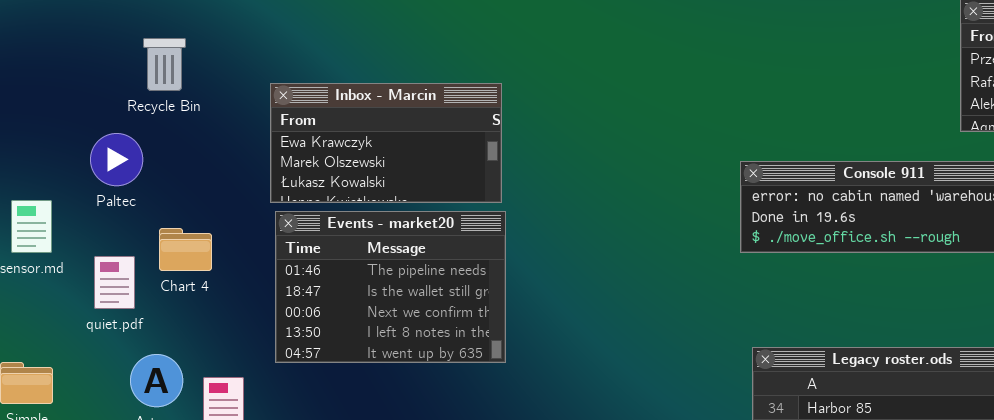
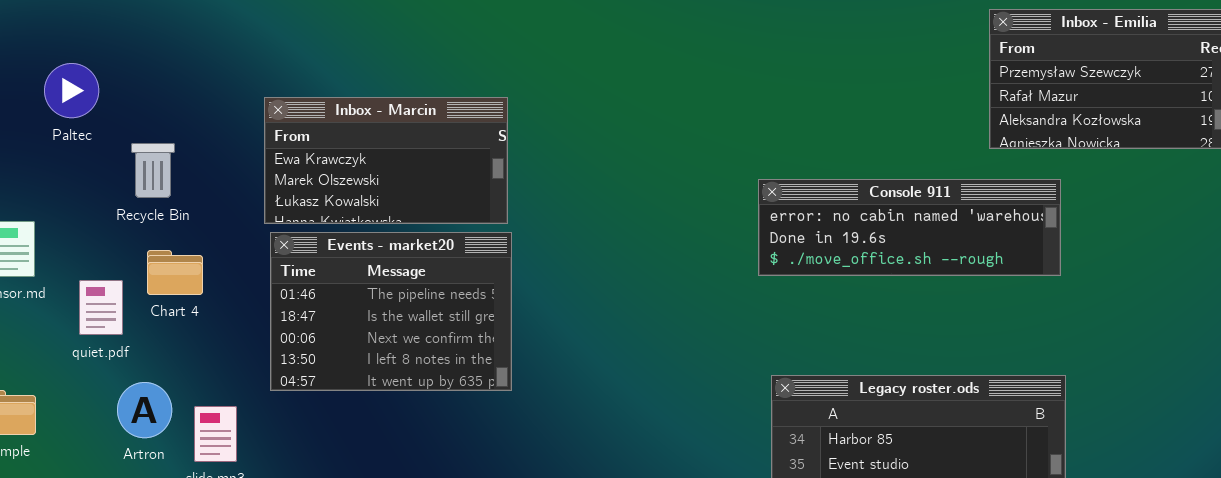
Recycle Bin: [143,38,186,91] -> [131,143,175,198], moved
Paltec: [90,133,143,186] -> [44,63,99,118], moved

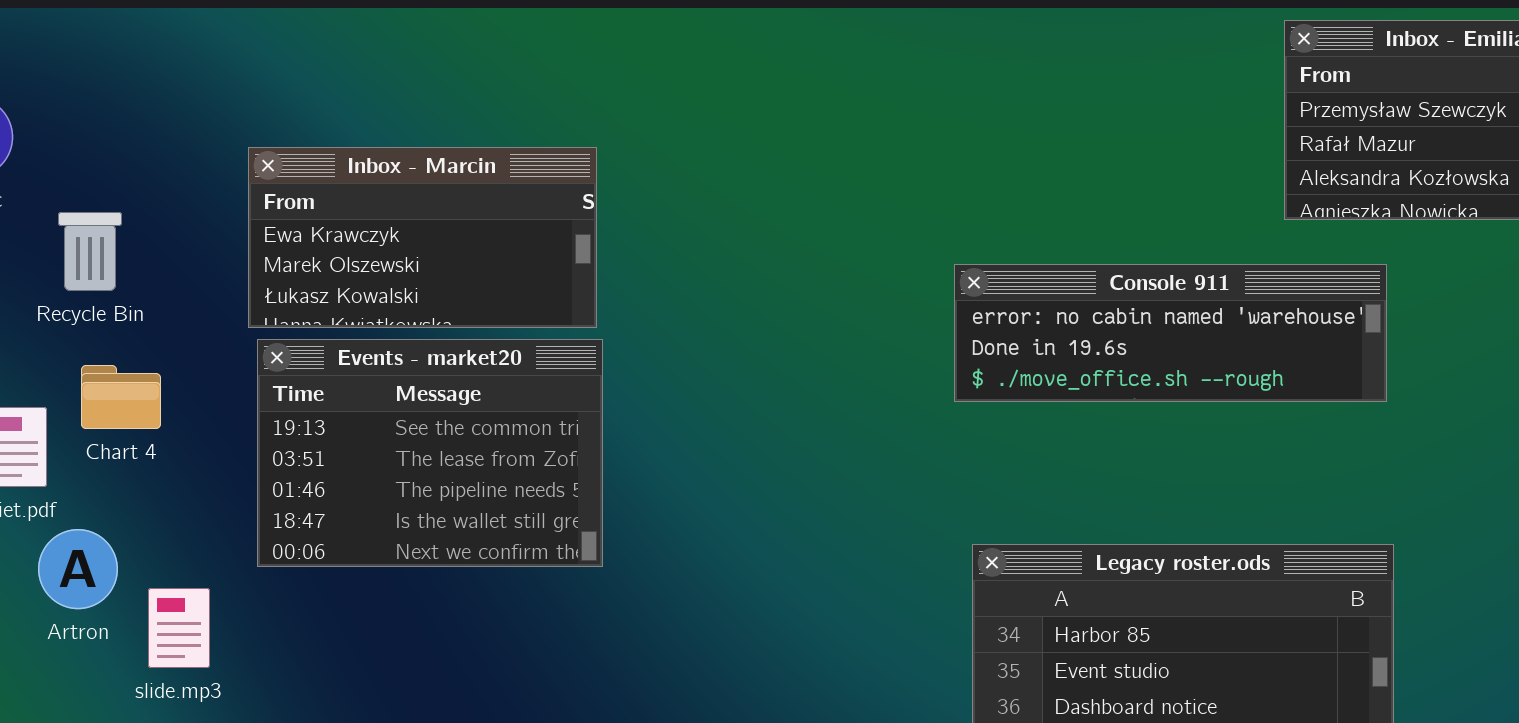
Events - market20: [270,232,512,391] -> [257,339,603,567], scrolled up 2 rows
Artron: [117,382,172,438] -> [38,529,118,609], moved

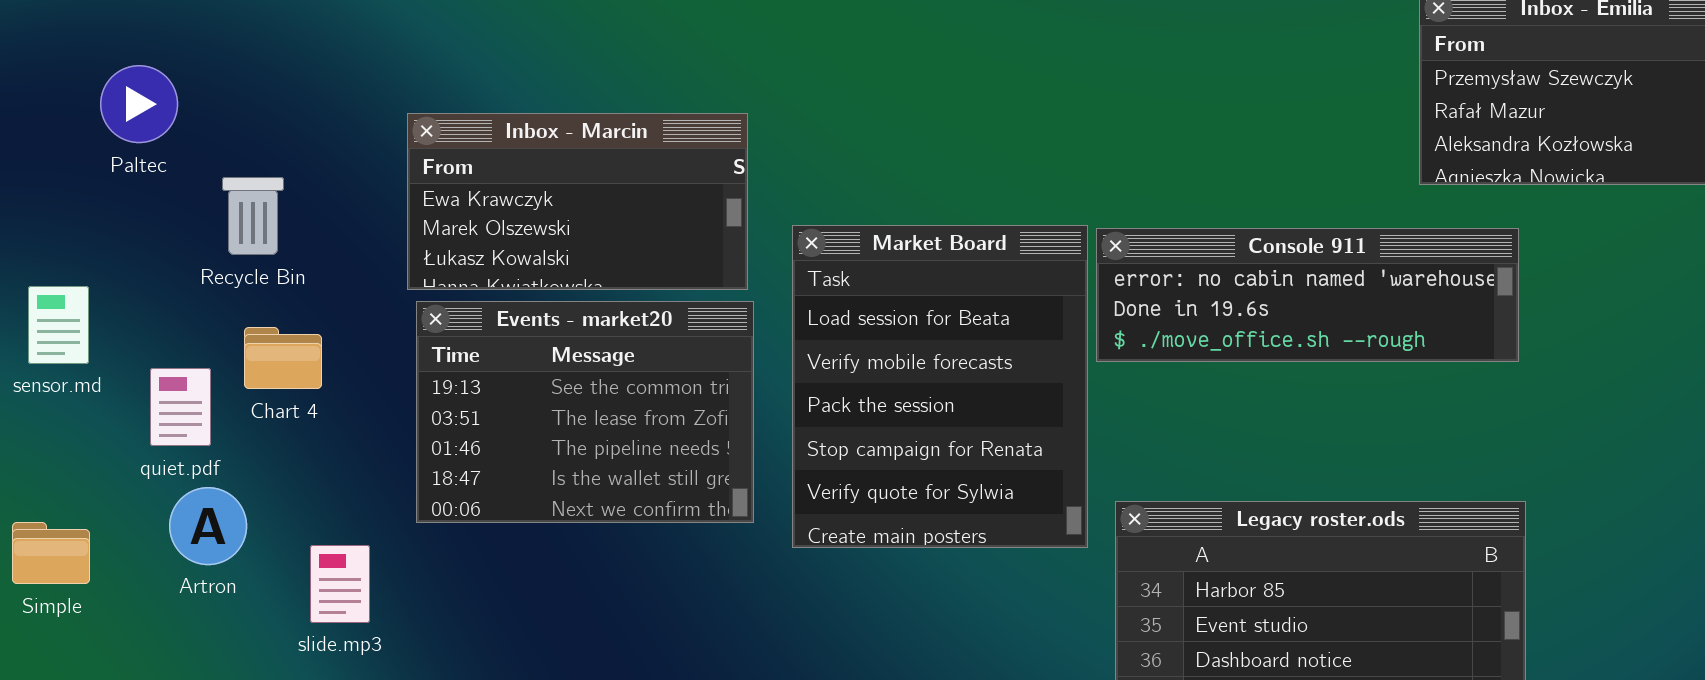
Market Board: none -> [792,225,1088,548], opened
Artron: [38,529,118,609] -> [169,487,247,565], moved

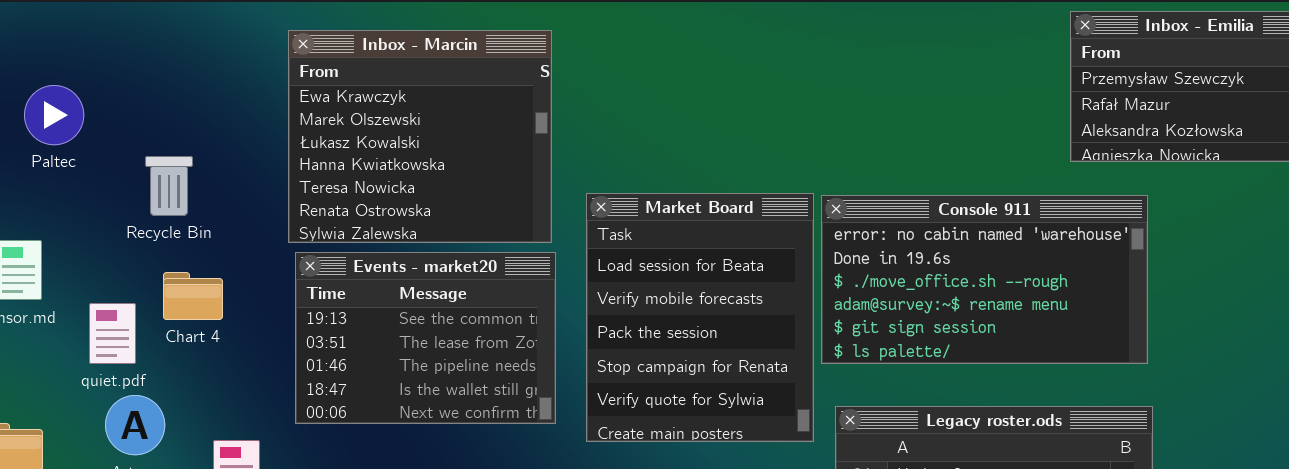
Paltec: [100,65,178,143] -> [24,85,84,145], moved
Inbox - Marcin: [407,113,748,290] -> [288,30,552,243], resized
Console 911: [1096,228,1519,362] -> [821,195,1148,364], resized

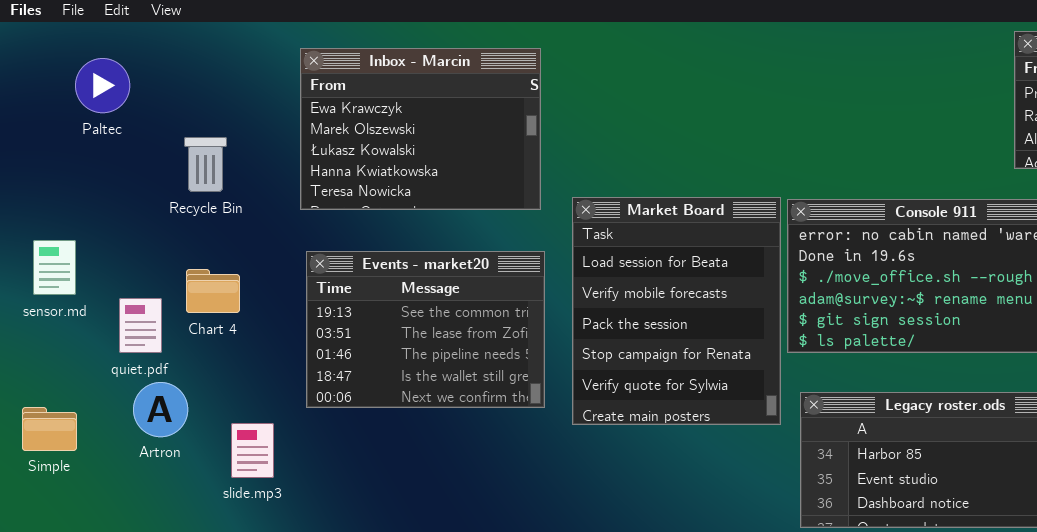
Inbox - Marcin: [288,30,552,243] -> [300,48,541,210], resized
Paltec: [24,85,84,145] -> [75,58,130,113], moved
Recycle Bin: [145,156,193,216] -> [184,137,227,192], moved

